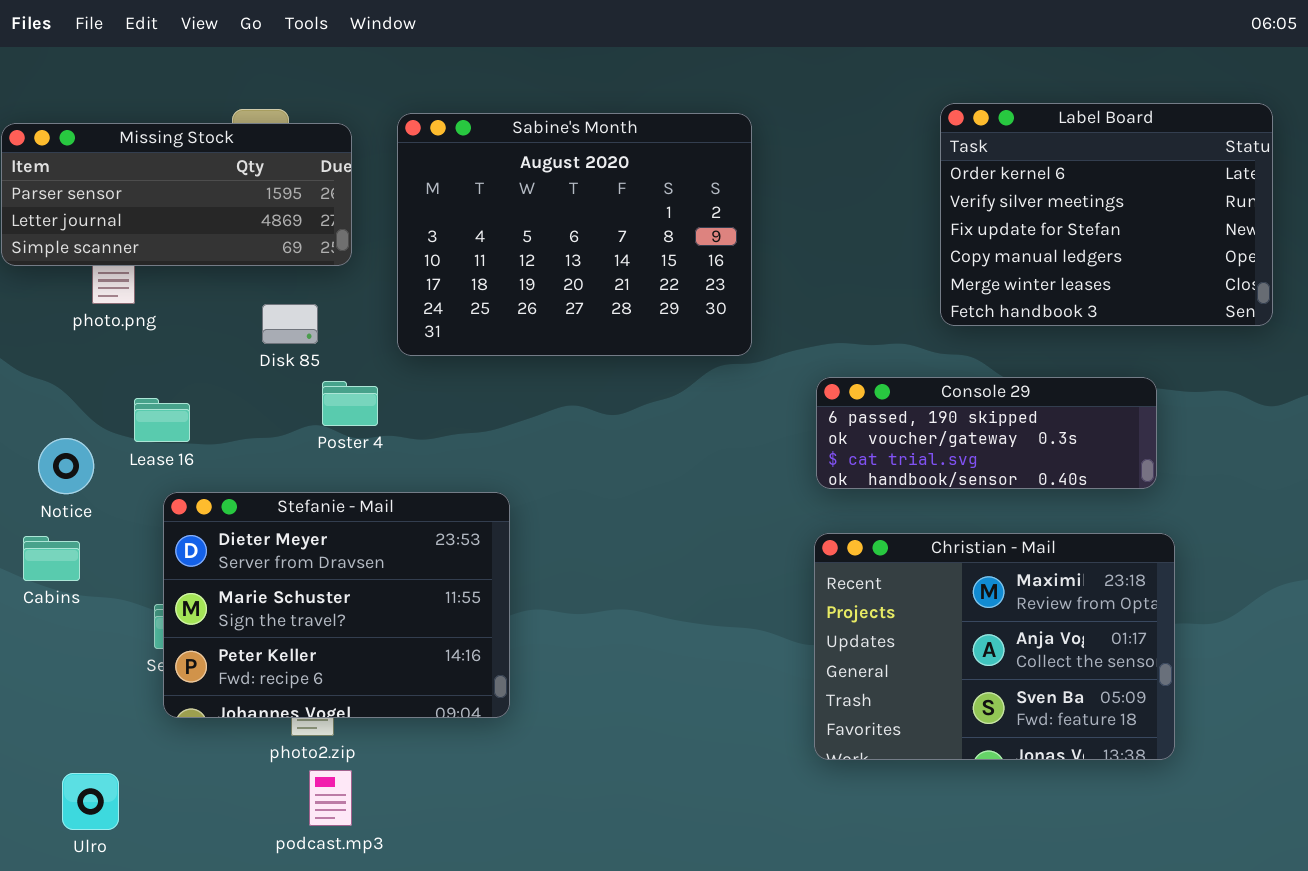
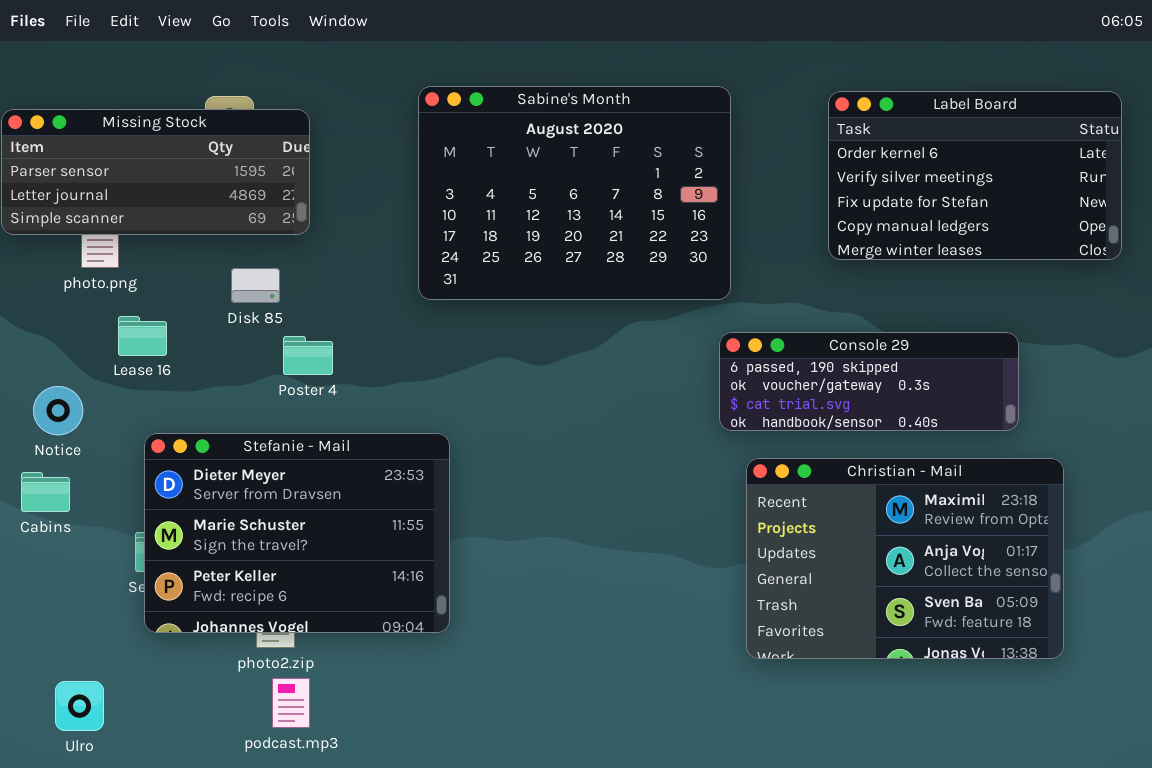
Label Board: [940,103,1273,326] -> [828,91,1122,260], resized
Sabine's Month: [397,113,752,356] -> [418,86,731,300], moved
Lease 16: [134,398,190,442] -> [118,316,167,356], moved
Christian - Mail: [814,533,1175,760] -> [746,458,1064,659], moved

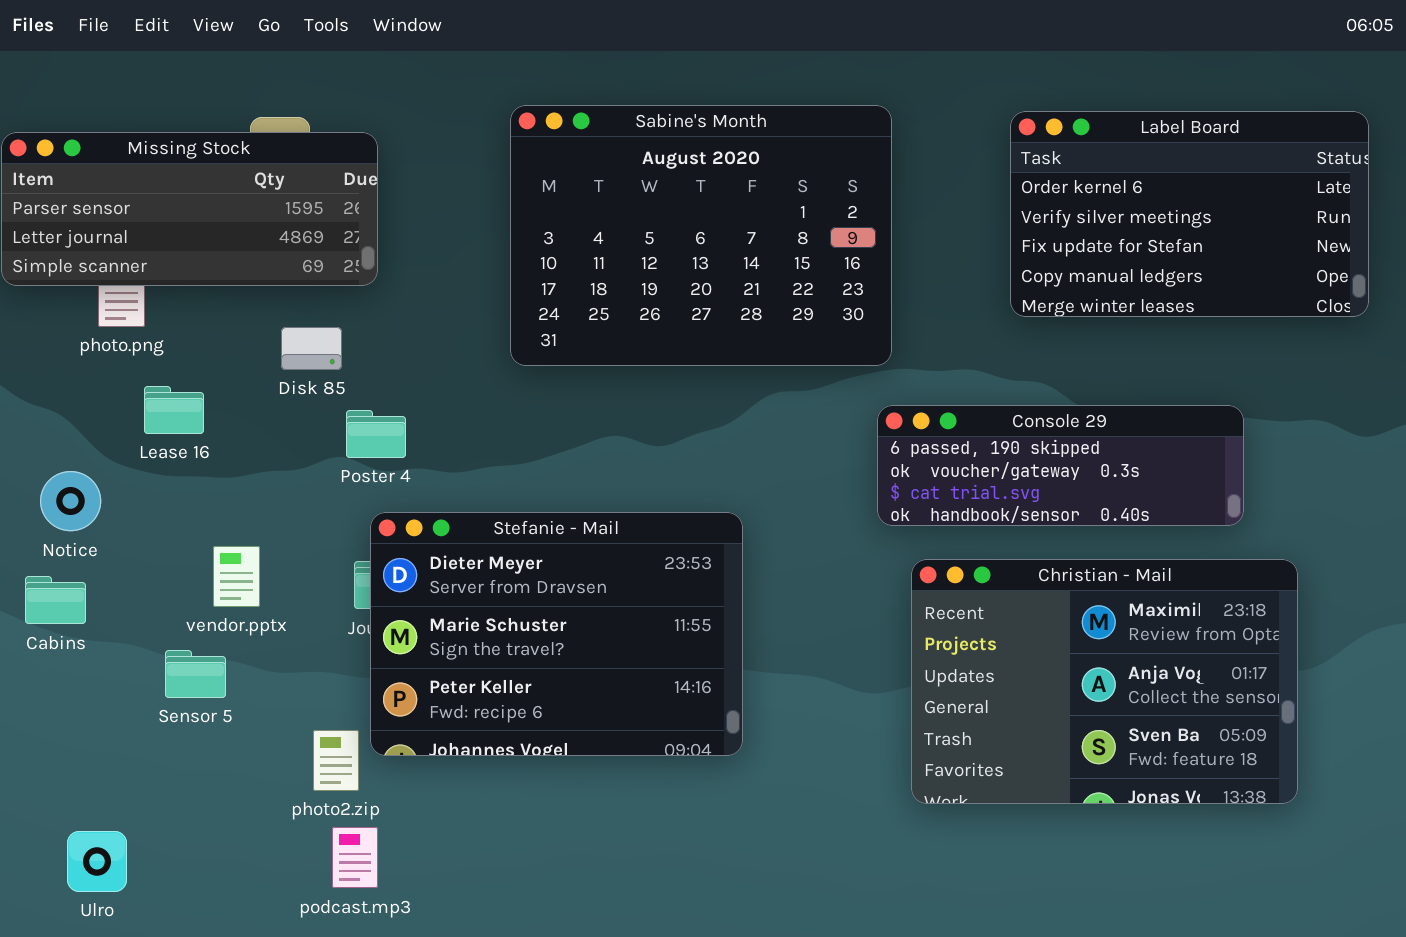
Stefanie - Mail: [144,433,450,633] -> [370,512,743,756], moved

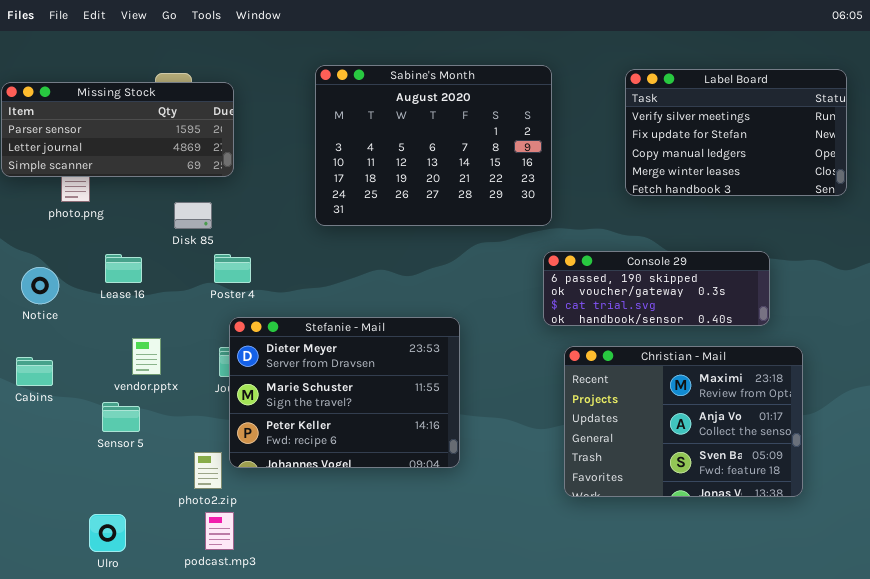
Label Board: [1010,111,1369,317] -> [625,69,847,196], scrolled down 1 row
Lease 16: [144,386,204,434] -> [105,254,142,283], moved
Notice: [40,471,101,531] -> [21,267,59,304], moved
Ulro: [67,831,127,892] -> [89,514,126,552], moved

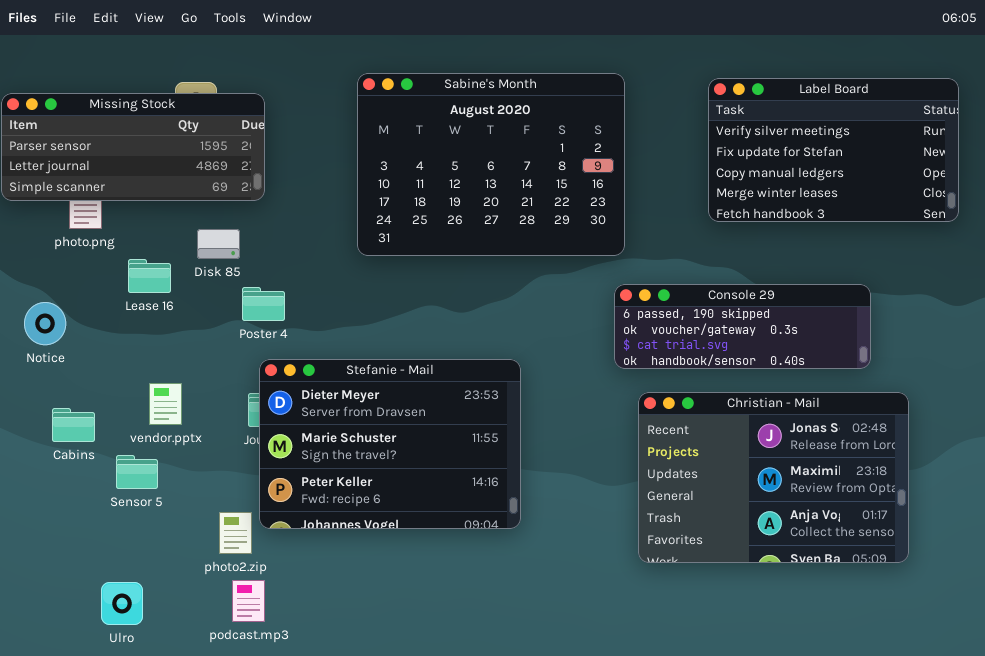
Lease 16: [105,254,142,283] -> [128,259,171,293], moved
Christian - Mail: [564,346,803,497] -> [638,392,909,563], scrolled up 1 row
Cabins: [16,357,53,386] -> [52,408,95,442], moved

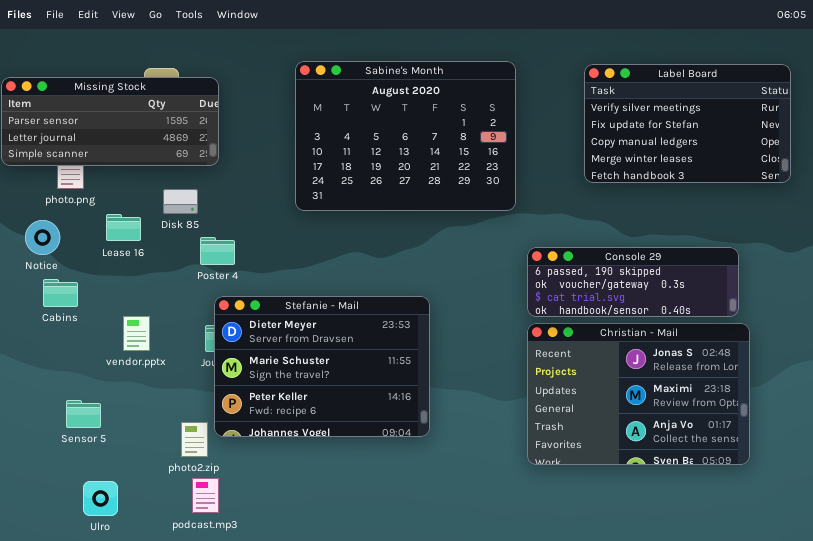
Console 29: [614,284,871,369] -> [527,247,739,317], moved
Notice: [24,302,66,345] -> [25,220,60,255], moved
Cabins: [52,408,95,442] -> [43,279,78,307], moved
Sensor 5: [116,455,158,489] -> [66,400,101,428], moved

